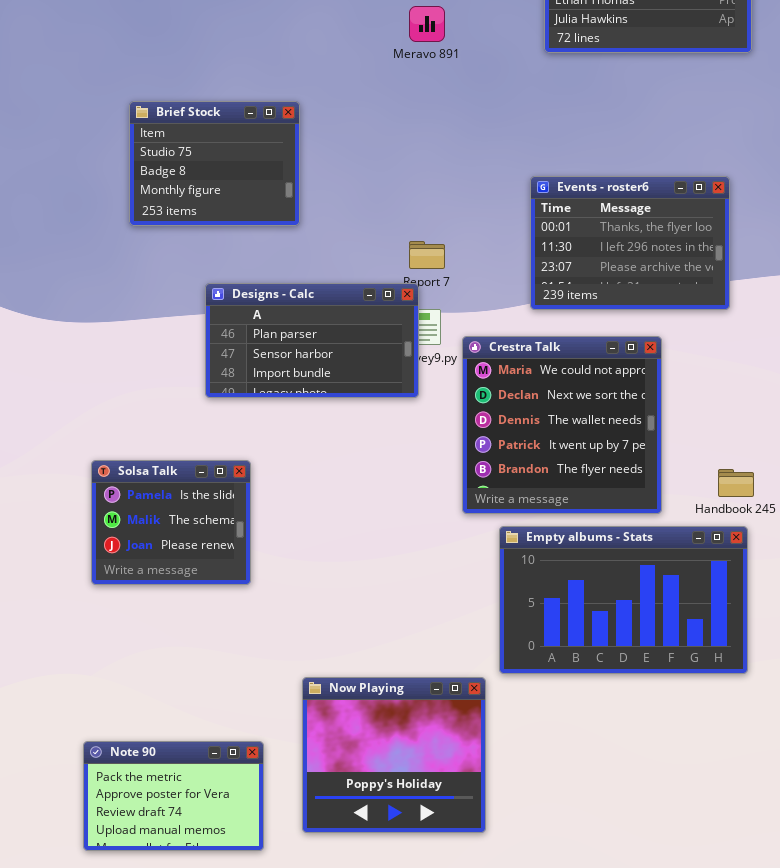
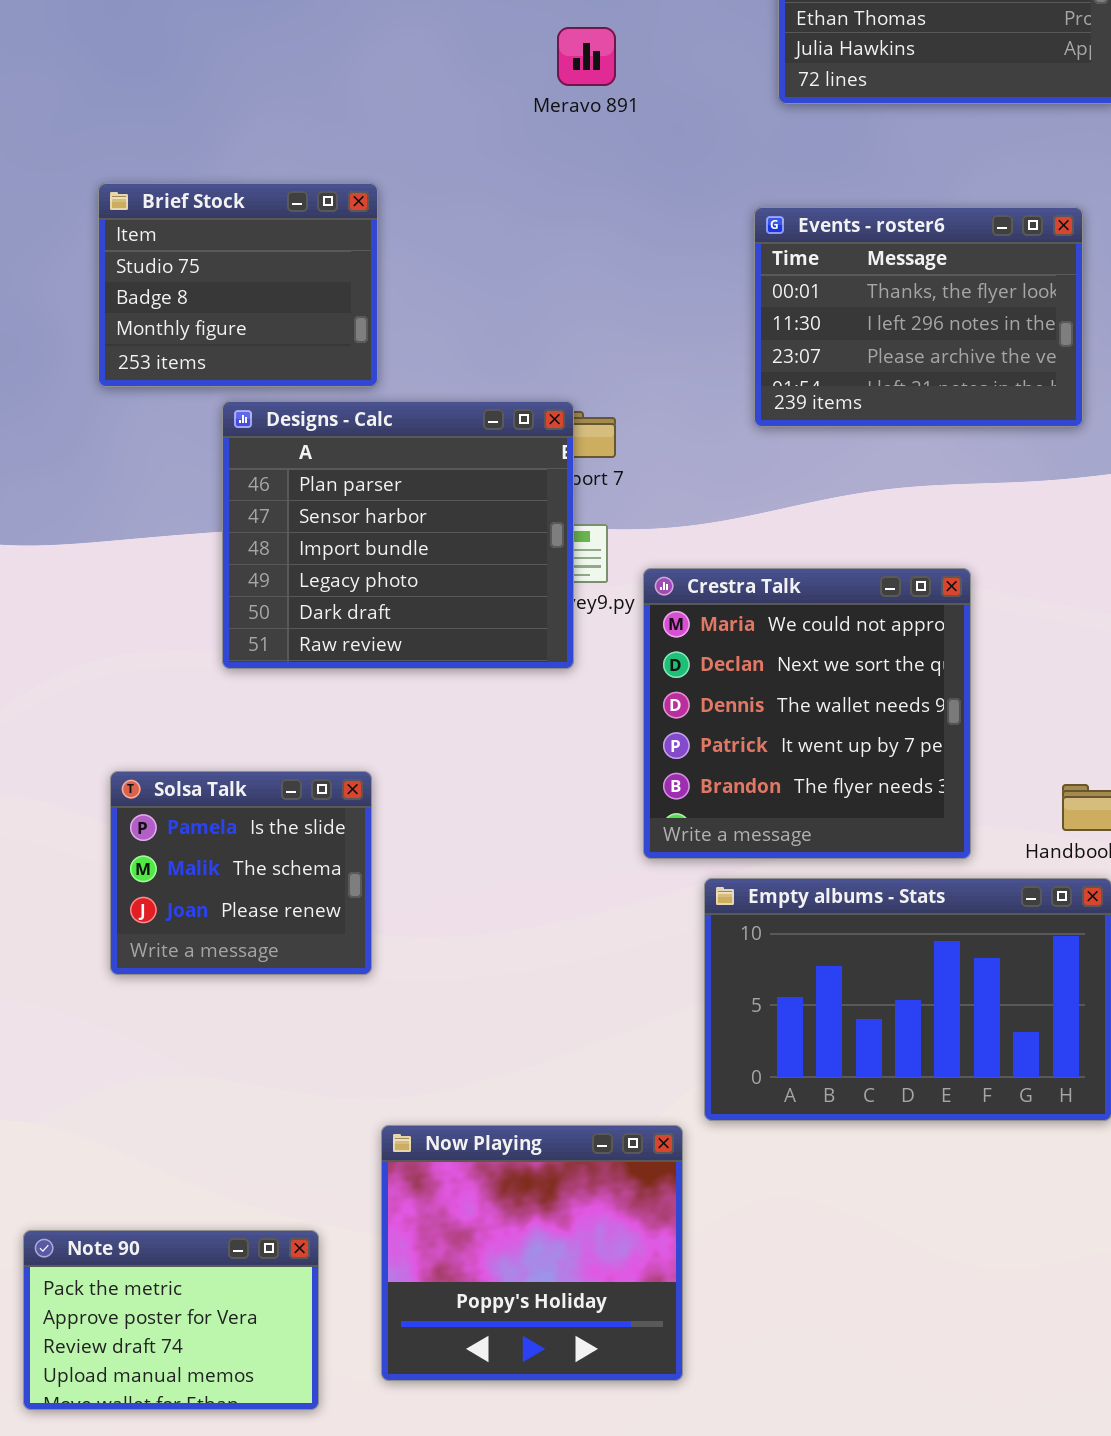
Events - roster6: [530,176,730,310] -> [754,207,1083,427], moved
Designs - Calc: [205,283,419,398] -> [222,401,574,669], resized
Solsa Talk: [91,460,251,585] -> [110,771,372,975], moved

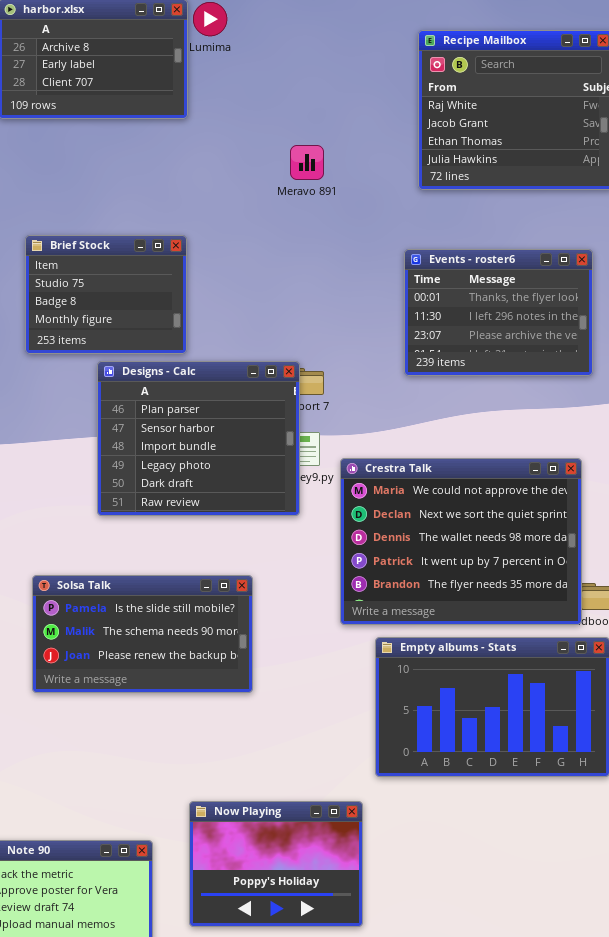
Crestra Talk: [643,568,971,859] -> [340,458,582,625], resized
Solsa Talk: [110,771,372,975] -> [32,575,253,693], resized
Now Playing: [381,1125,683,1381] -> [189,801,363,927], resized

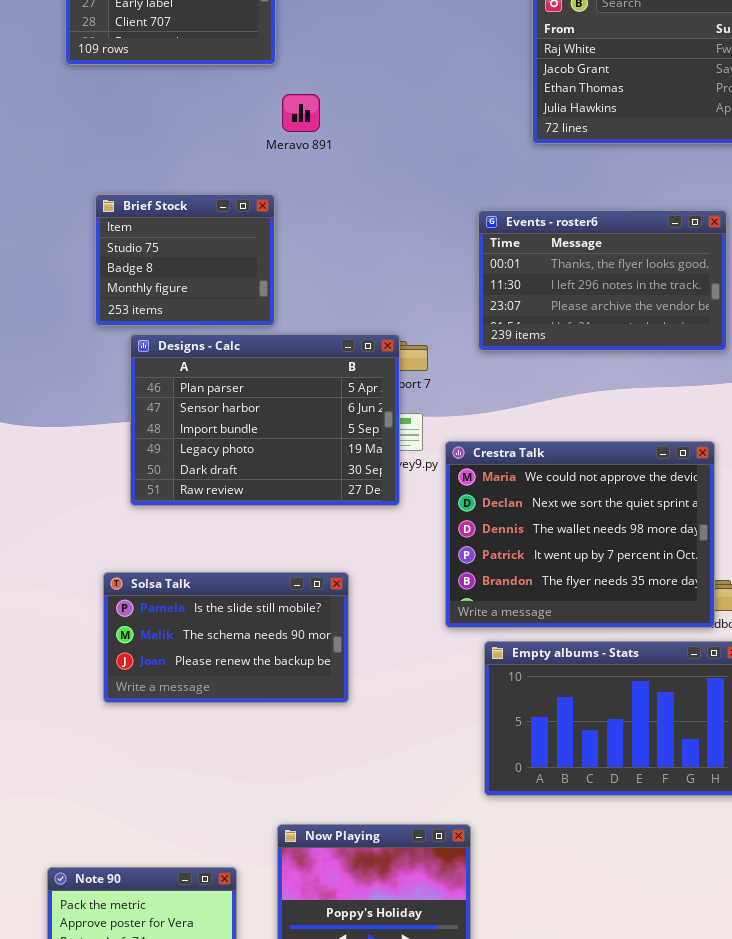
Meravo 891: [290,145,324,180] -> [282,94,320,132], moved
Events - roster6: [404,249,593,376] -> [478,210,727,351], resized
Designs - Calc: [97,361,300,516] -> [130,334,400,506], resized

